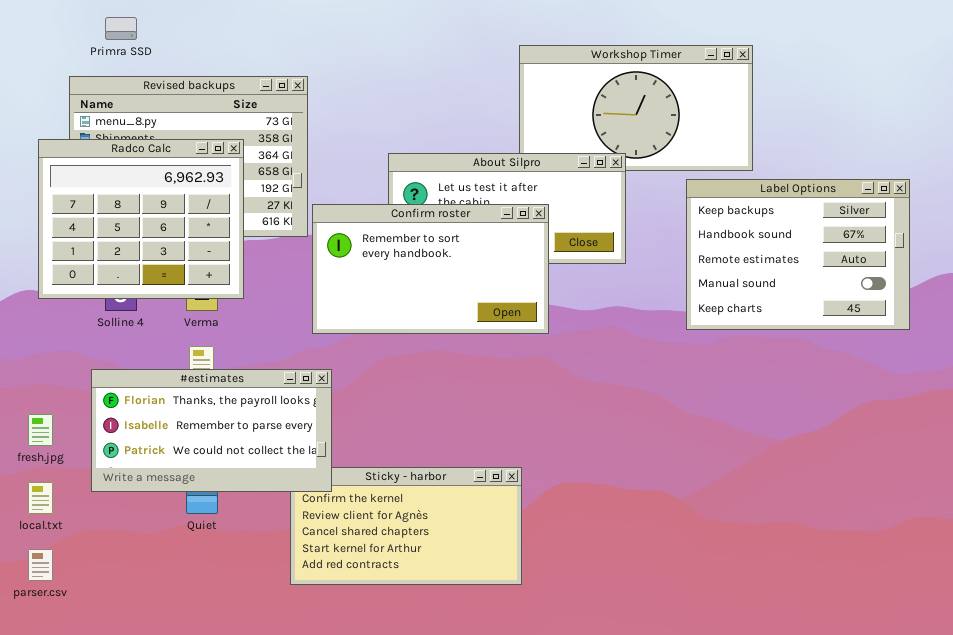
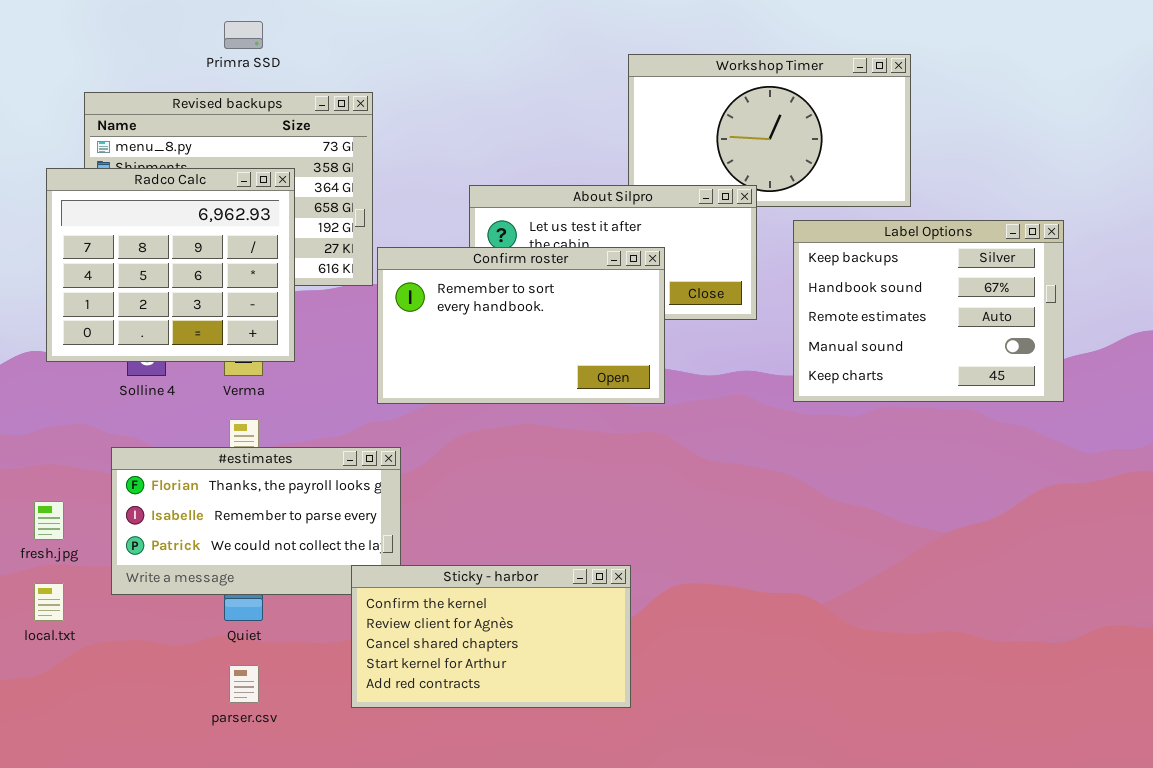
Primra SSD: [105,17,137,40] -> [224,21,263,49], moved
Label Options: [686,179,910,330] -> [793,220,1064,402], moved
Sticky - harbor: [290,467,522,585] -> [351,565,631,708], raised
parser.csv: [28,549,53,581] -> [229,665,259,703], moved

